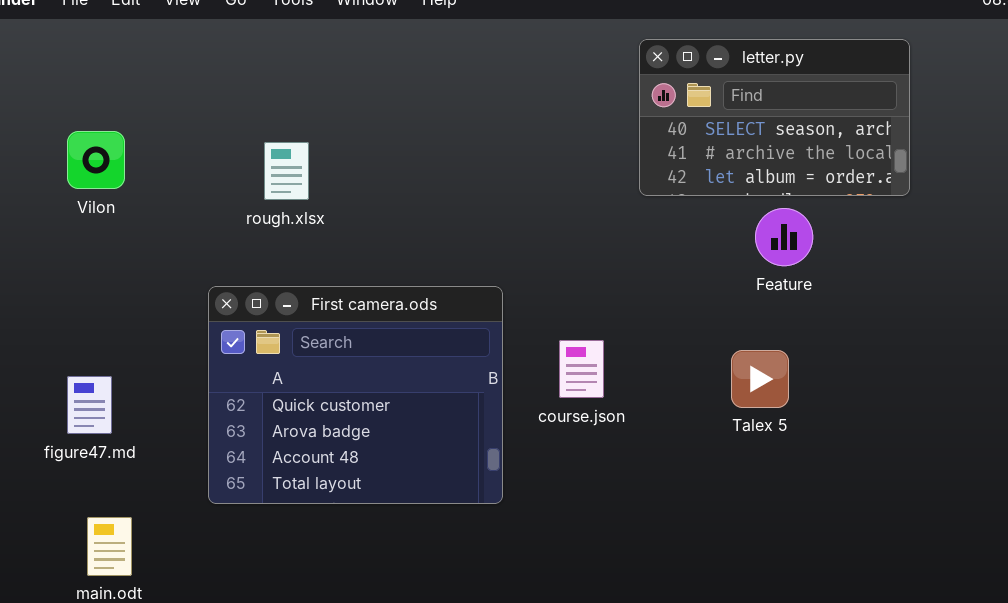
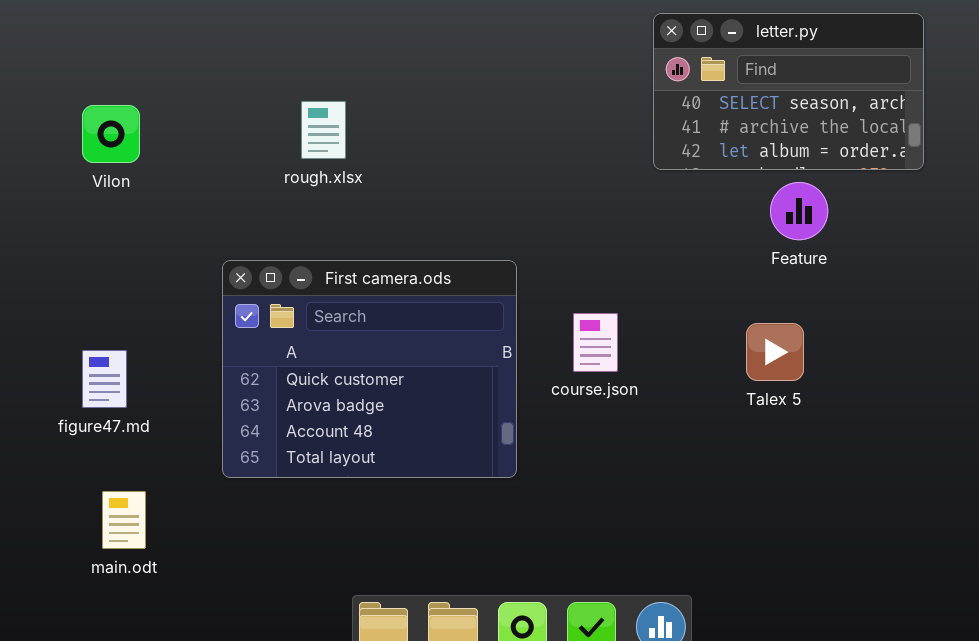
rough.xlsx: [264,142,309,200] -> [301,101,346,159], moved

